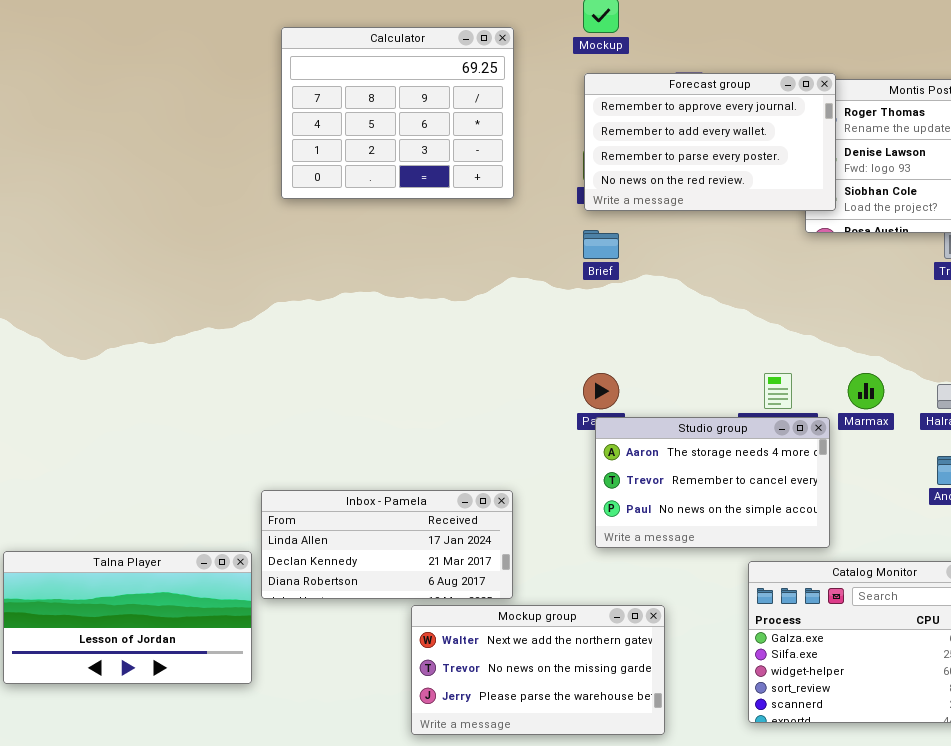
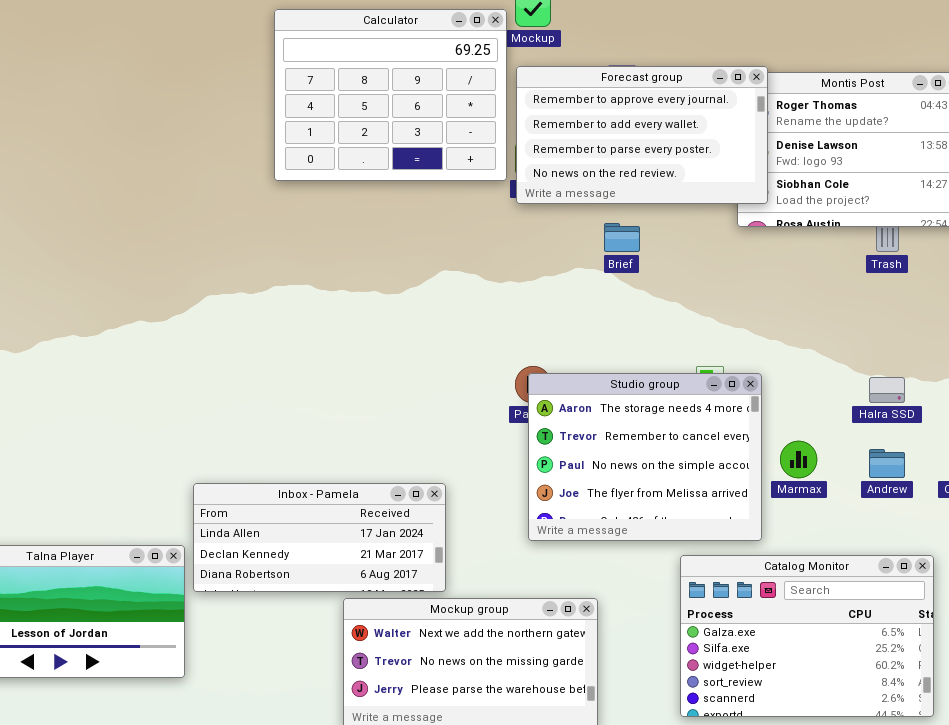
Calculator: [281,27,514,199] -> [274,9,507,181], moved
Brief: [583,230,619,259] -> [604,223,640,252], moved
Marmax: [848,373,884,409] -> [780,441,817,478], moved
Studio group: [595,417,830,548] -> [528,373,762,541], resized

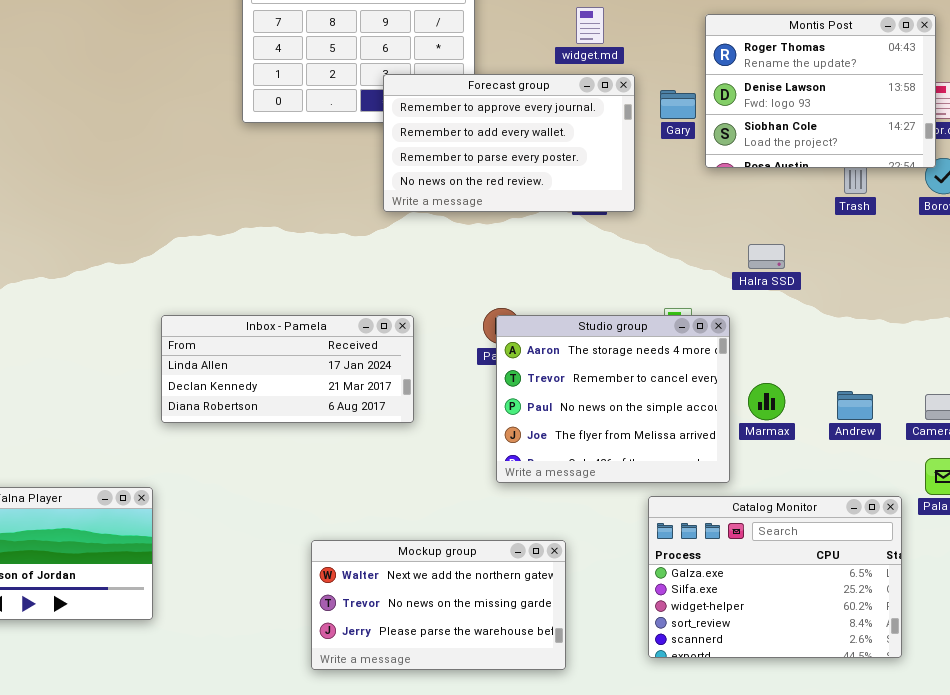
Forecast group: [516,66,768,204] -> [383,74,635,212], moved
Halra SSD: [869,377,905,403] -> [748,244,785,269], moved
Inbox - Pamela: [193,483,446,592] -> [161,315,414,423], moved

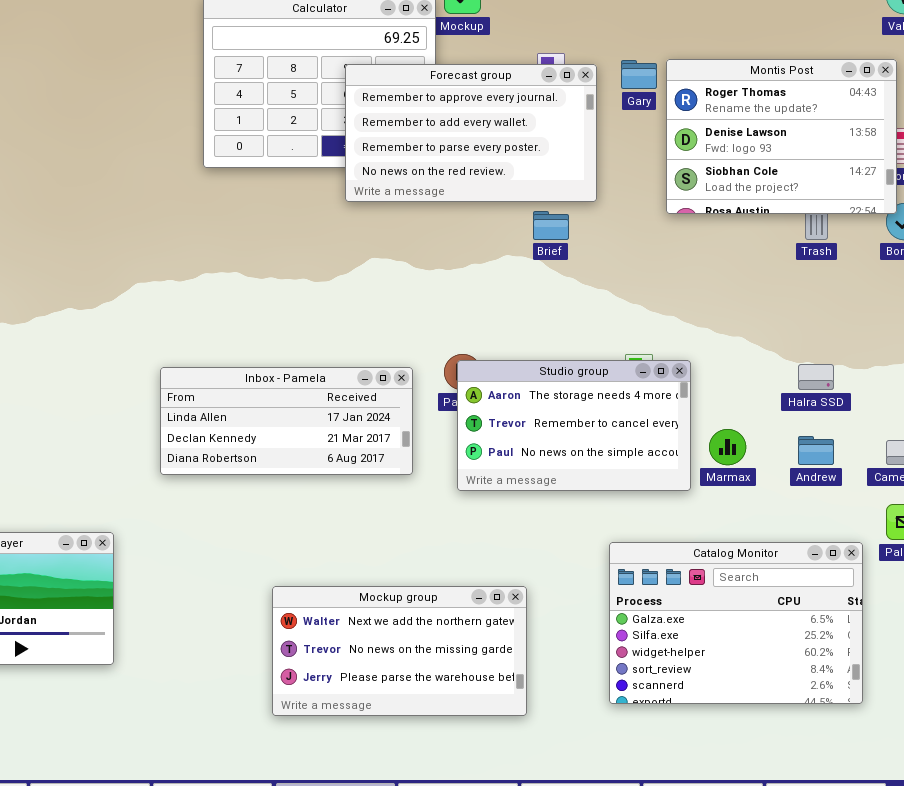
Forecast group: [383,74,635,212] -> [345,64,597,202], moved
Gary: [660,90,696,119] -> [621,60,657,89], moved
Halra SSD: [748,244,785,269] -> [798,364,834,390], moved
Inbox - Pamela: [161,315,414,423] -> [160,367,413,475], moved
Studio group: [496,315,730,483] -> [457,360,691,491], resized

